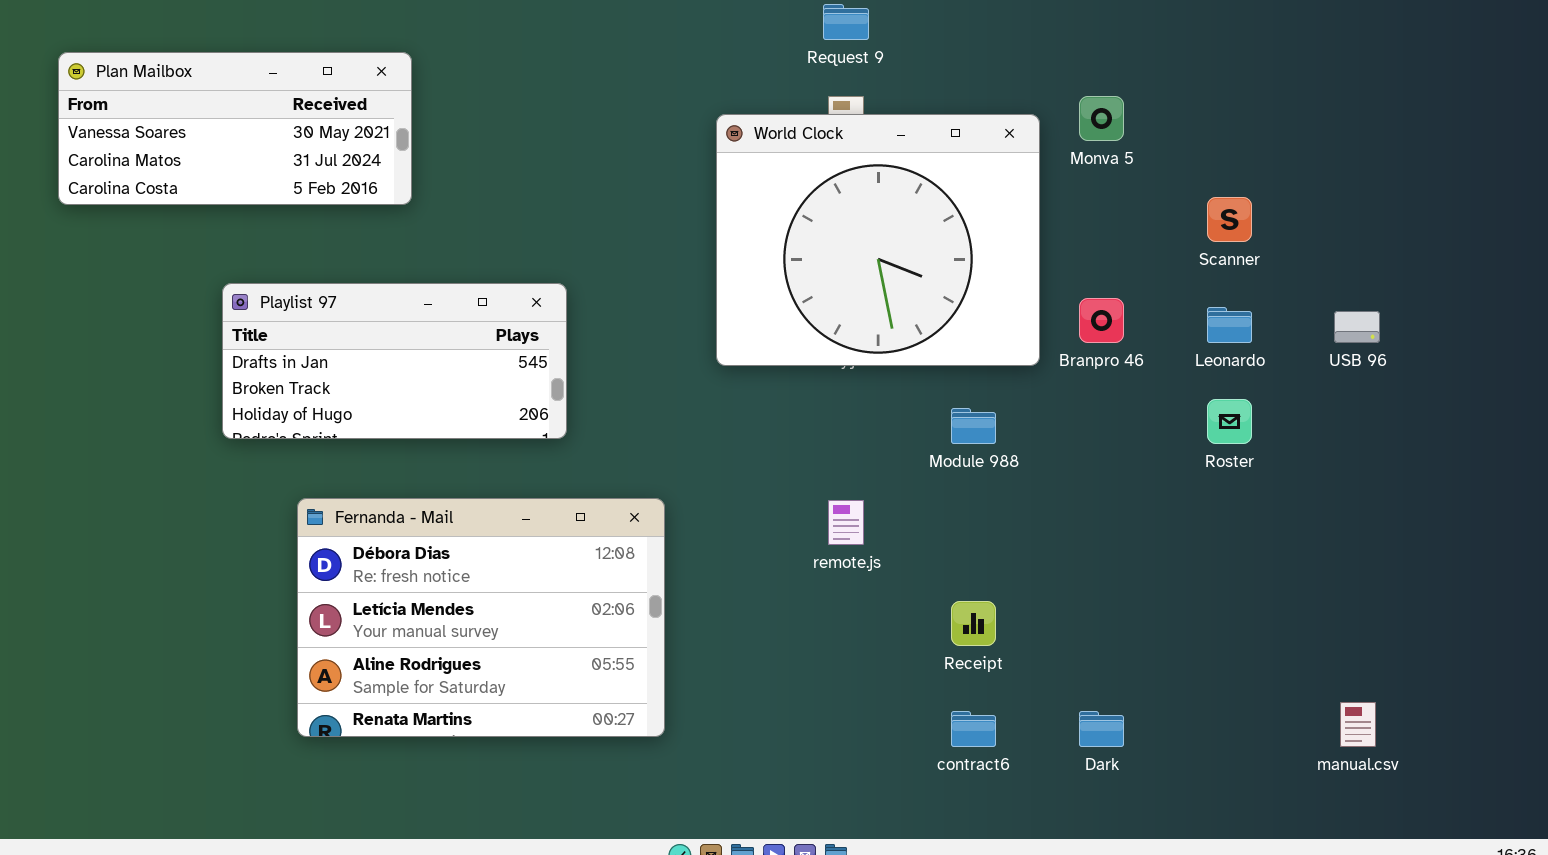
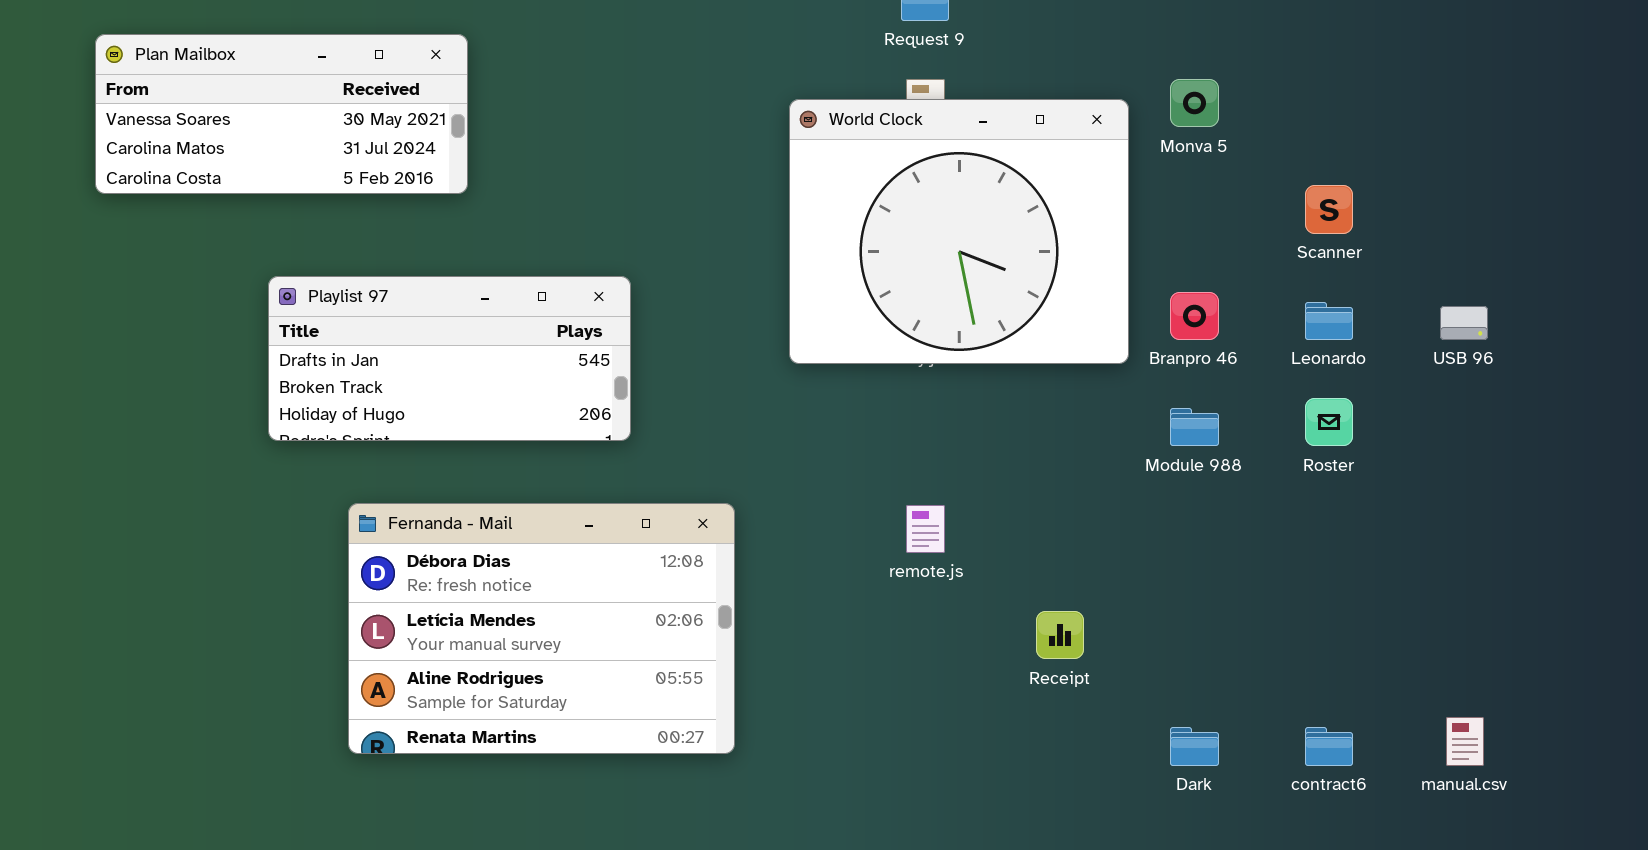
Module 988: [951,408,996,444] -> [1170,408,1219,446], moved
contract6: [951,711,996,747] -> [1305,727,1353,766], moved

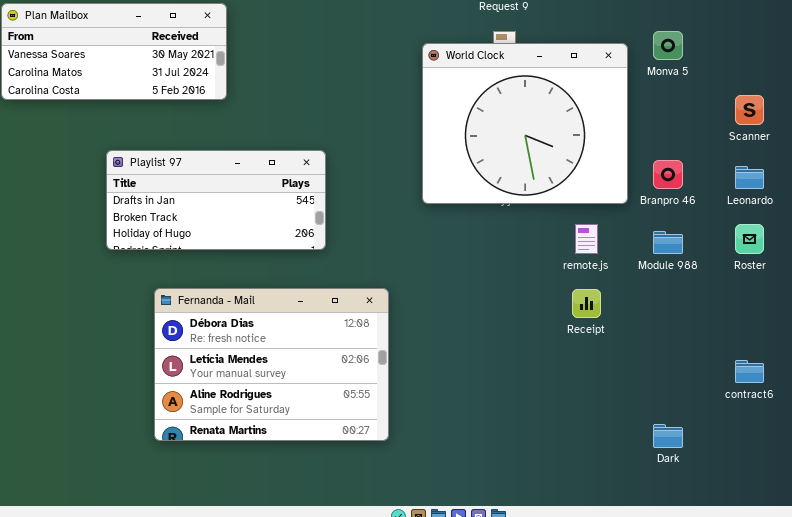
remote.js: [906,505,945,553] -> [575,224,598,254], moved
Receipt: [1036,611,1084,659] -> [572,289,601,318], moved
contract6: [1305,727,1353,766] -> [735,360,764,383], moved

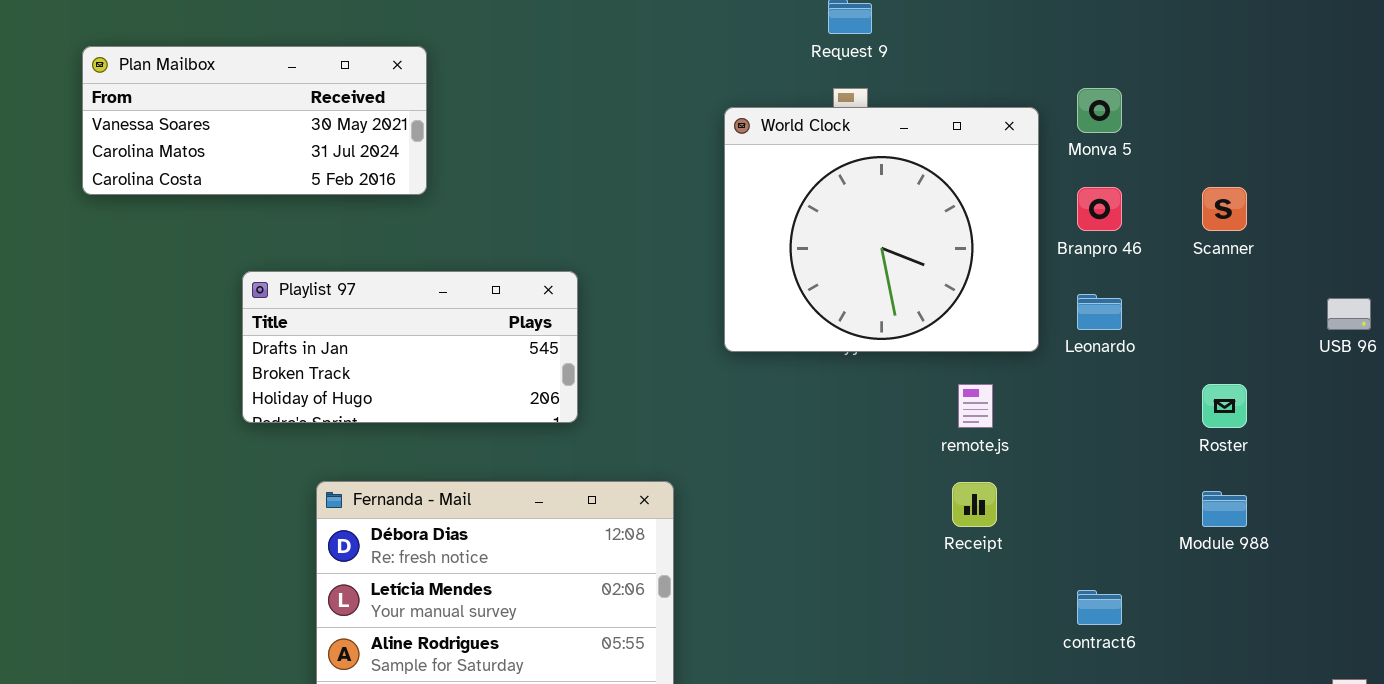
Branpro 46: [653,160,683,189] -> [1077,187,1122,231], moved
Leonardo: [735,166,764,189] -> [1077,294,1122,330], moved
Module 988: [653,231,683,254] -> [1202,491,1247,527], moved
contract6: [735,360,764,383] -> [1077,590,1122,625], moved

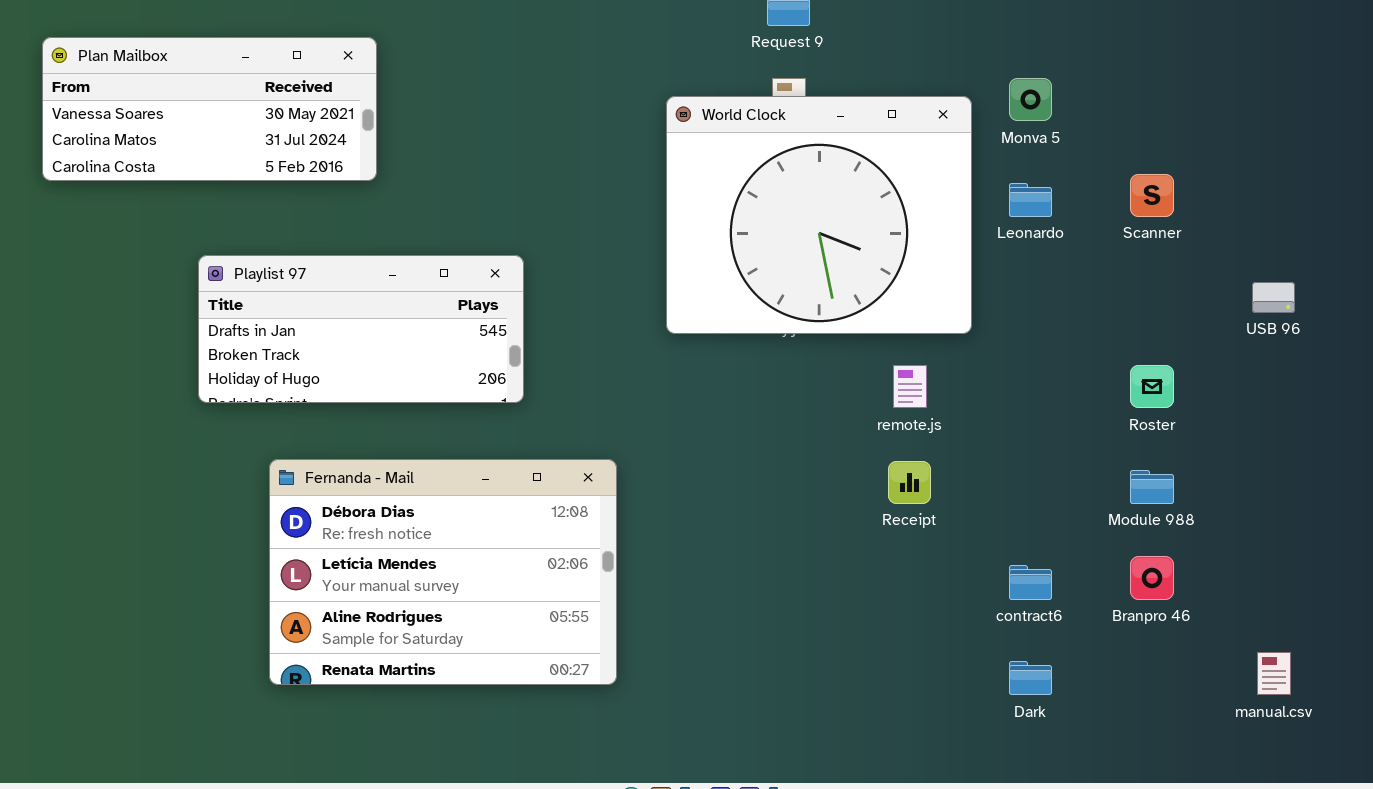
Branpro 46: [1077,187,1122,231] -> [1130,556,1174,600], moved
Leonardo: [1077,294,1122,330] -> [1009,183,1052,217], moved

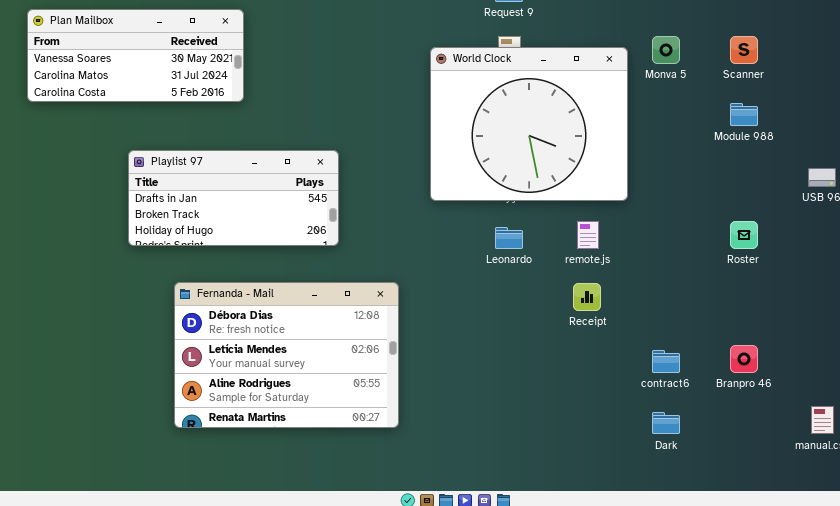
Scanner: [1130,174,1174,217] -> [730,36,758,64], moved
Leonardo: [1009,183,1052,217] -> [495,227,523,249], moved
Module 988: [1130,470,1174,504] -> [730,103,758,126], moved

